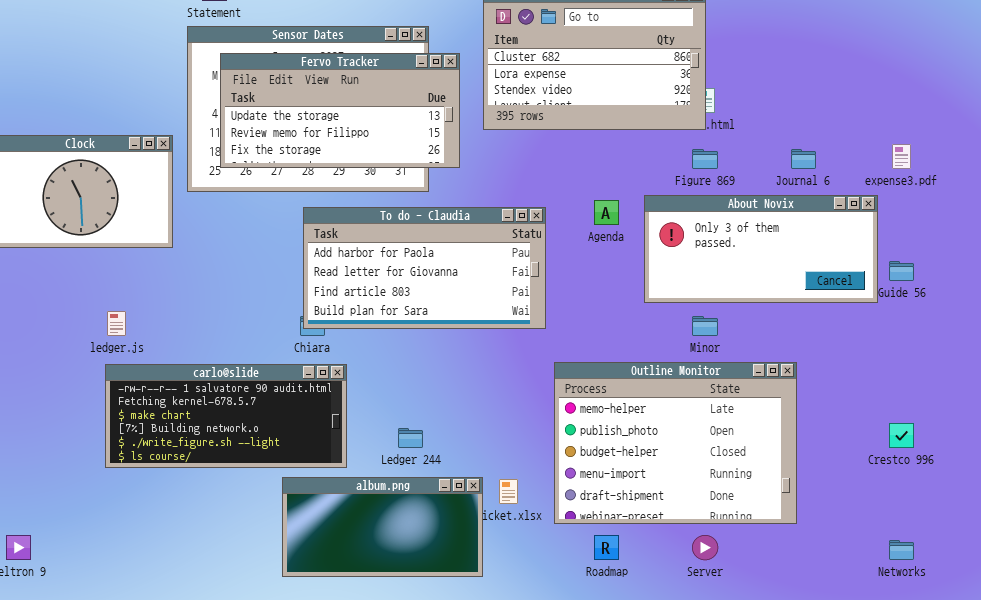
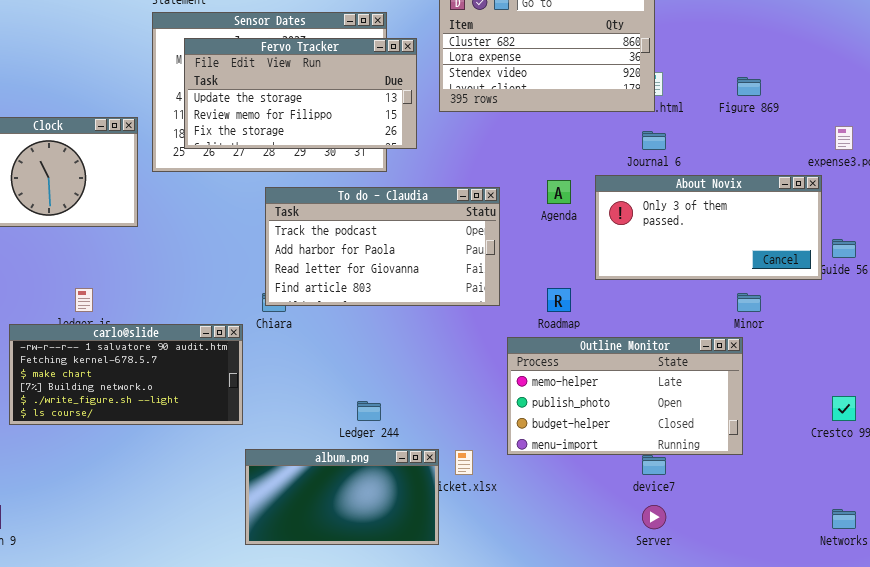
Figure 869: [692,149,718,169] -> [737,77,761,96], moved
Journal 6: [791,149,816,169] -> [642,131,666,150], moved
To do - Claudia: [303,207,546,329] -> [265,187,500,306], scrolled up 1 row
Minor: [692,316,718,336] -> [737,293,761,312], moved
Outline Monitor: [554,362,797,524] -> [507,337,743,455], resized
carlo@slide: [105,364,347,468] -> [9,324,243,425], moved
Roadmap: [594,535,619,560] -> [547,288,571,312], moved

